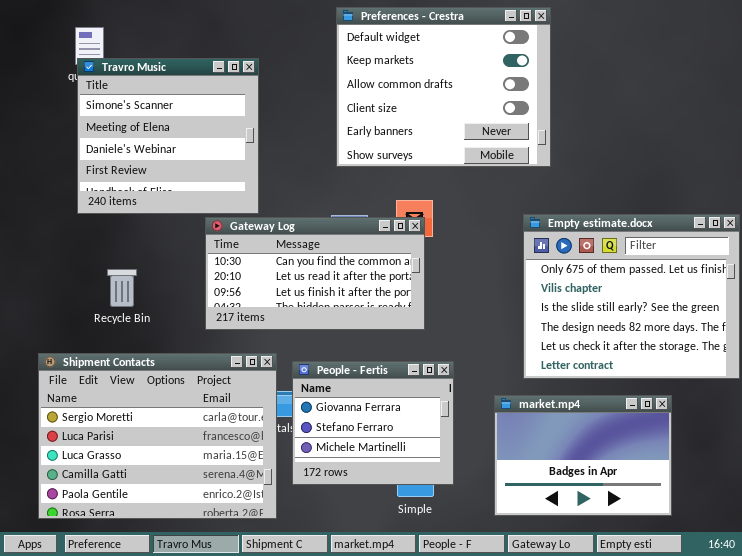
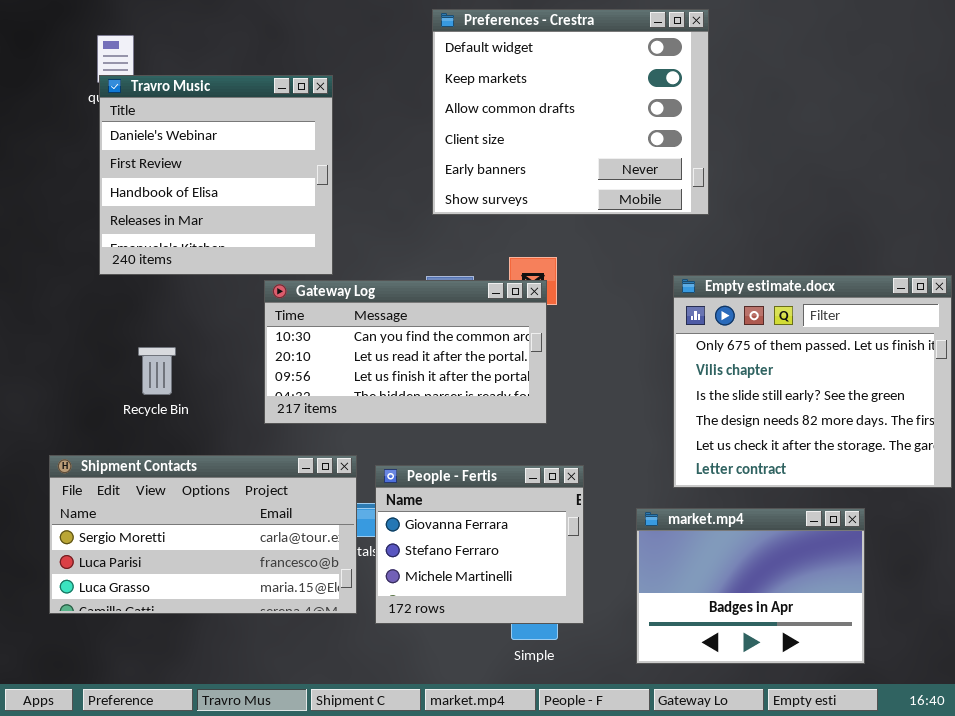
Travro Music: [77,58,259,214] -> [99,75,333,275], scrolled down 2 rows
Shipment Contacts: [38,353,277,519] -> [49,455,357,614], resized

